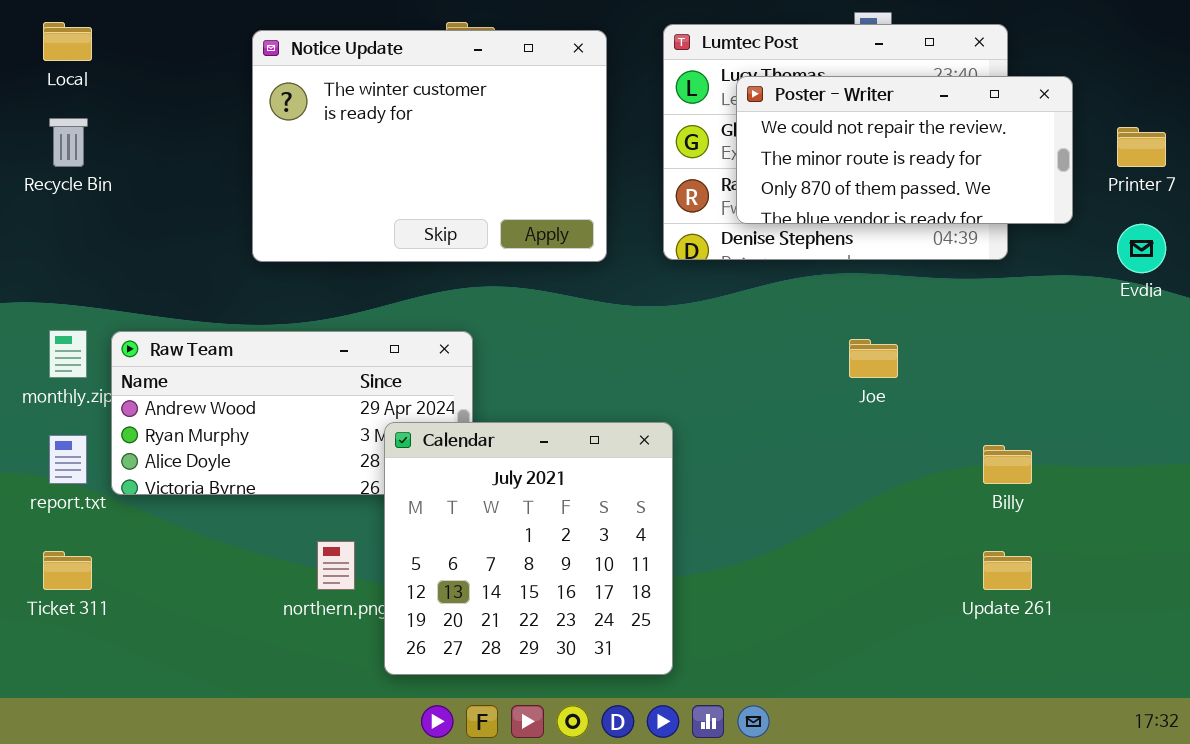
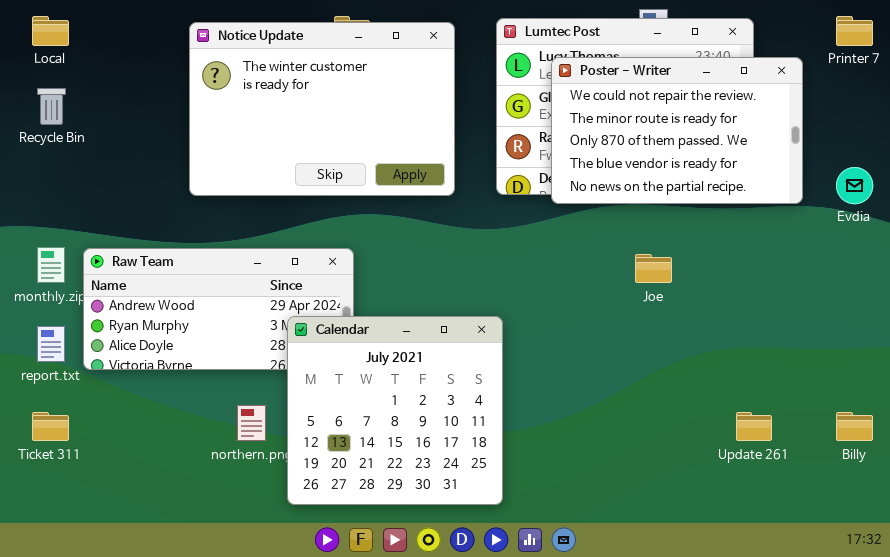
Poster - Writer: [736,76,1073,224] -> [551,57,803,204], resized
Printer 7: [1117,127,1166,167] -> [836,16,873,46], moved
Billy: [983,445,1032,484] -> [836,412,873,441], moved

